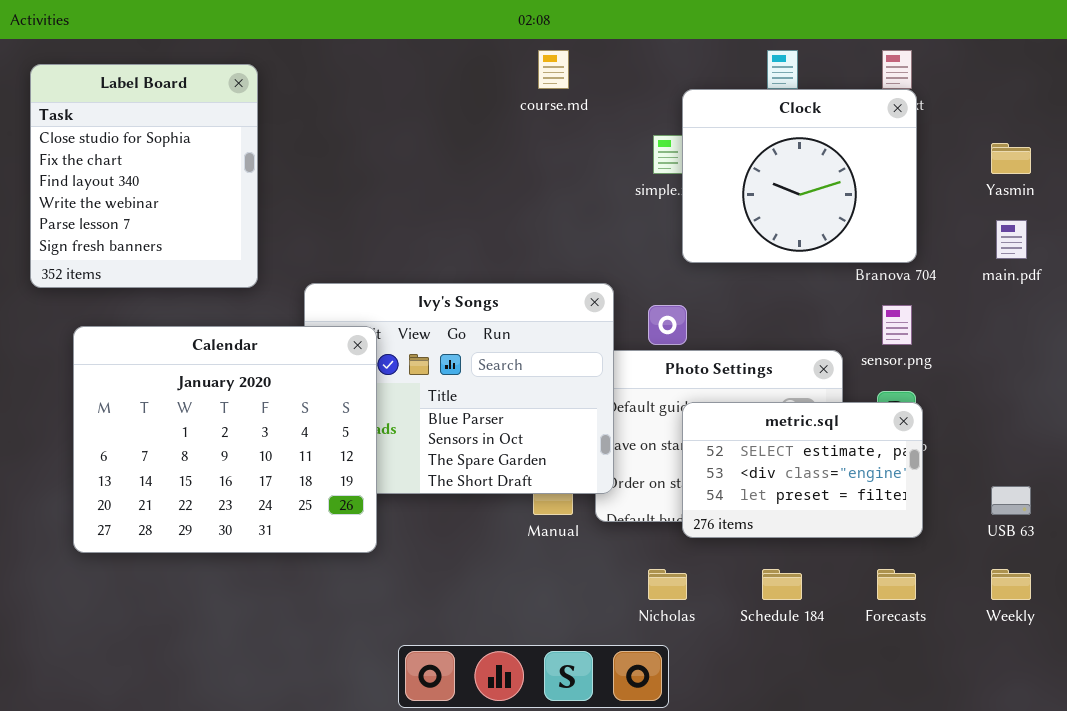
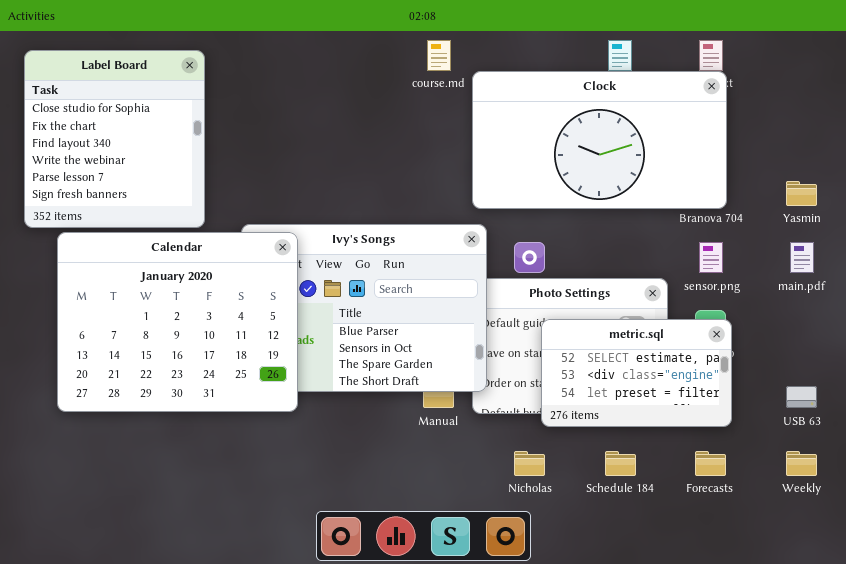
Clock: [682,89,917,263] -> [472,71,727,209], resized
Yasmin: [991,143,1031,174] -> [786,181,817,206], moved
main.pdf: [996,220,1027,259] -> [790,242,814,273], moved
Calendar: [73,326,377,553] -> [57,232,298,412], moved

